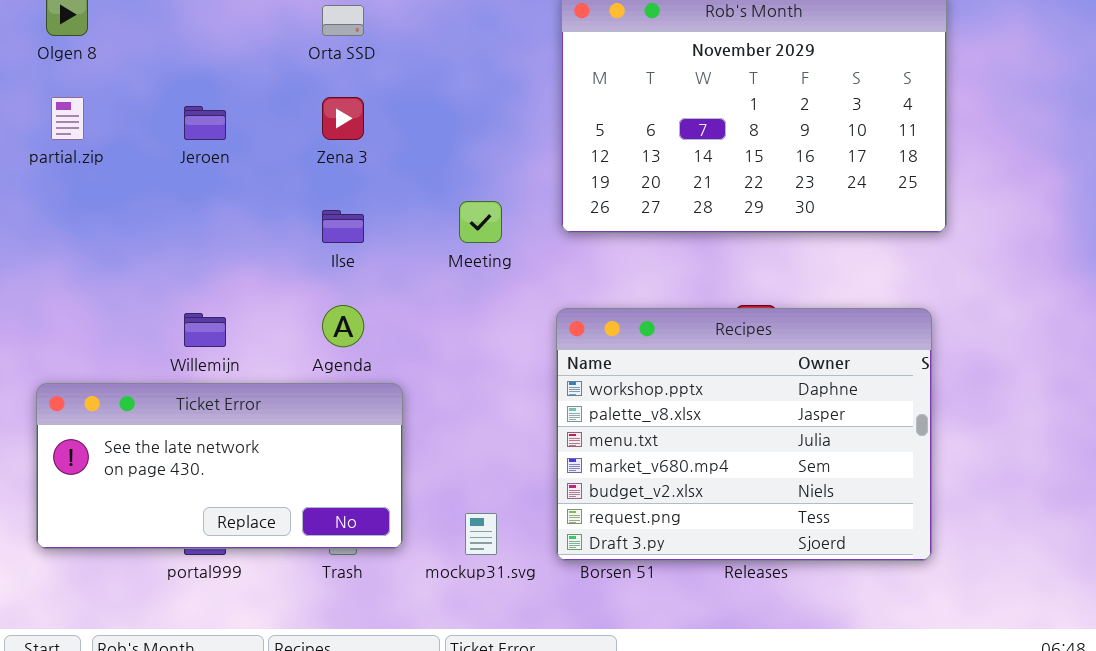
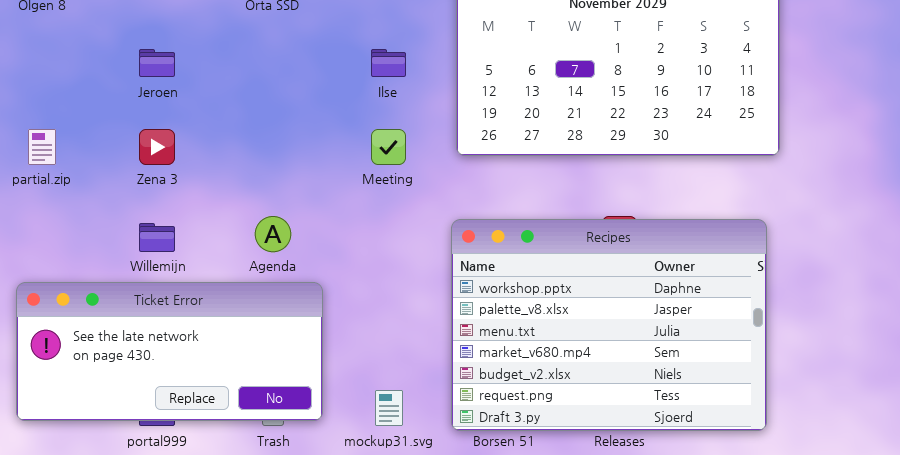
partial.zip: [51,97,84,140] -> [28,129,56,165], moved
Zena 3: [322,97,364,140] -> [139,129,175,165], moved
Ilse: [322,210,364,243] -> [371,49,406,77], moved

